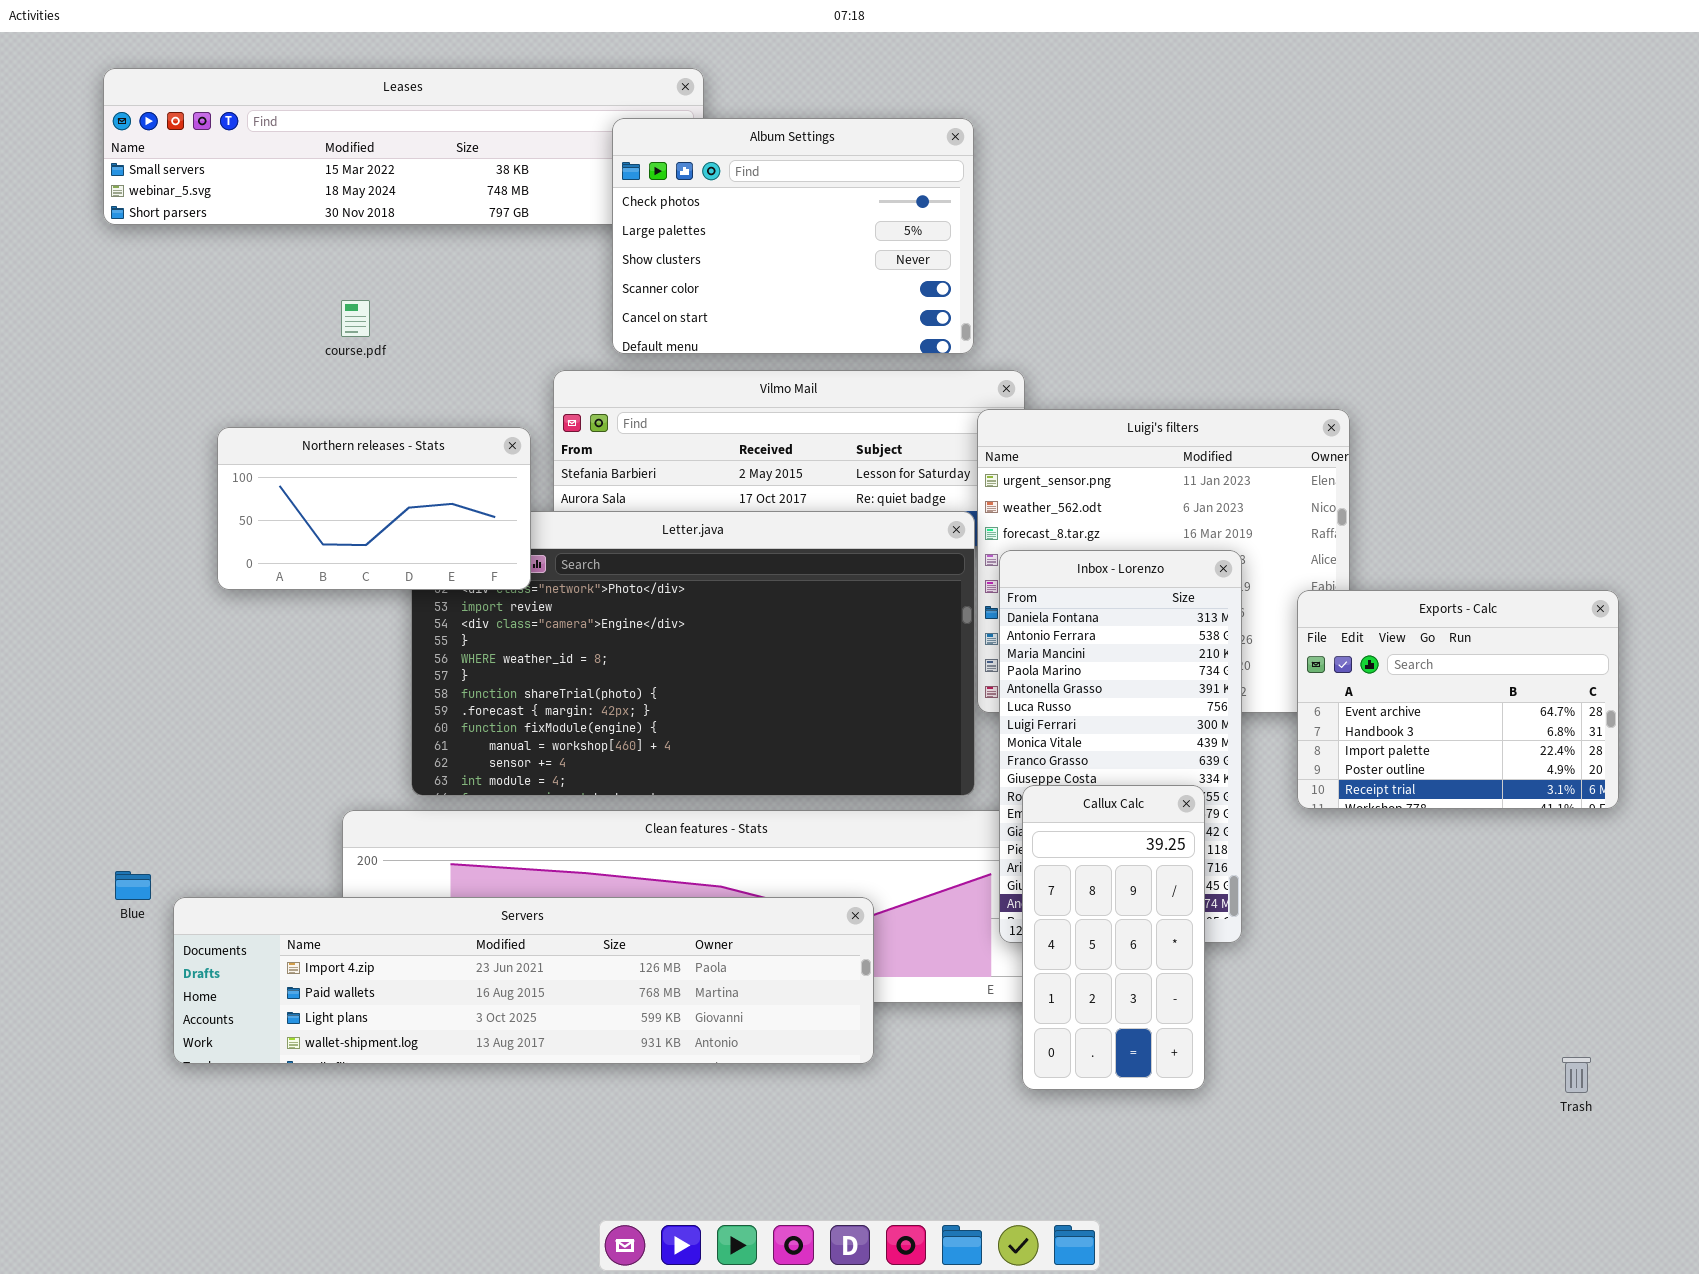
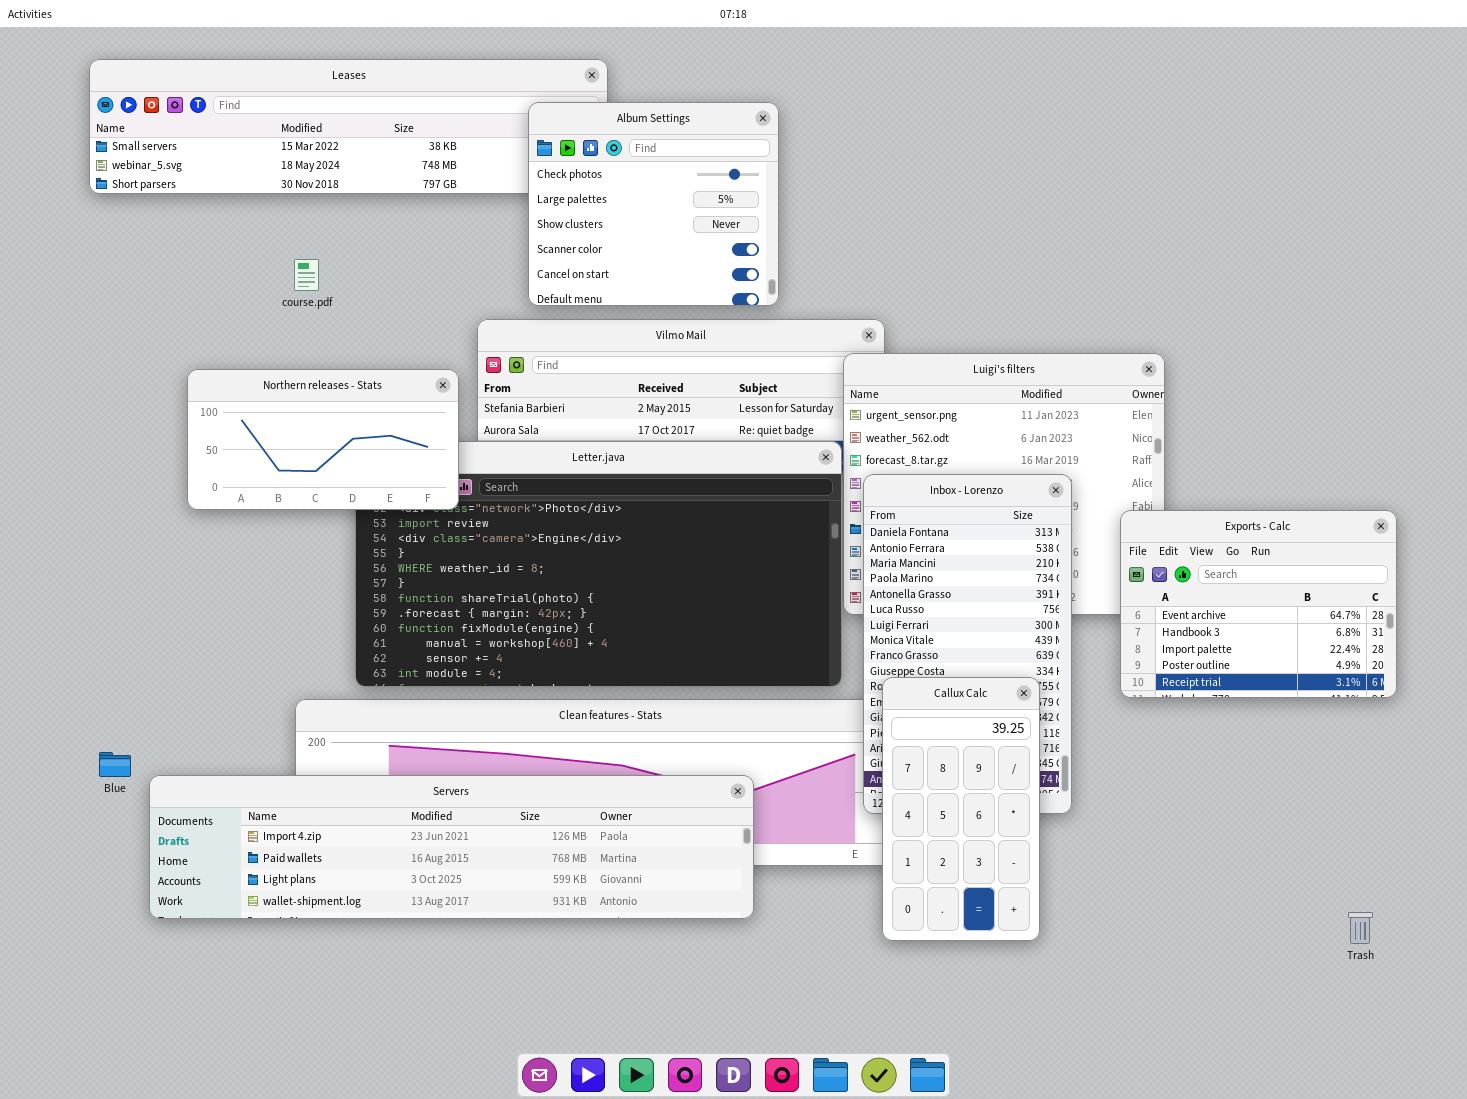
Album Settings: [612,118,974,354] -> [528,102,779,306], resized

